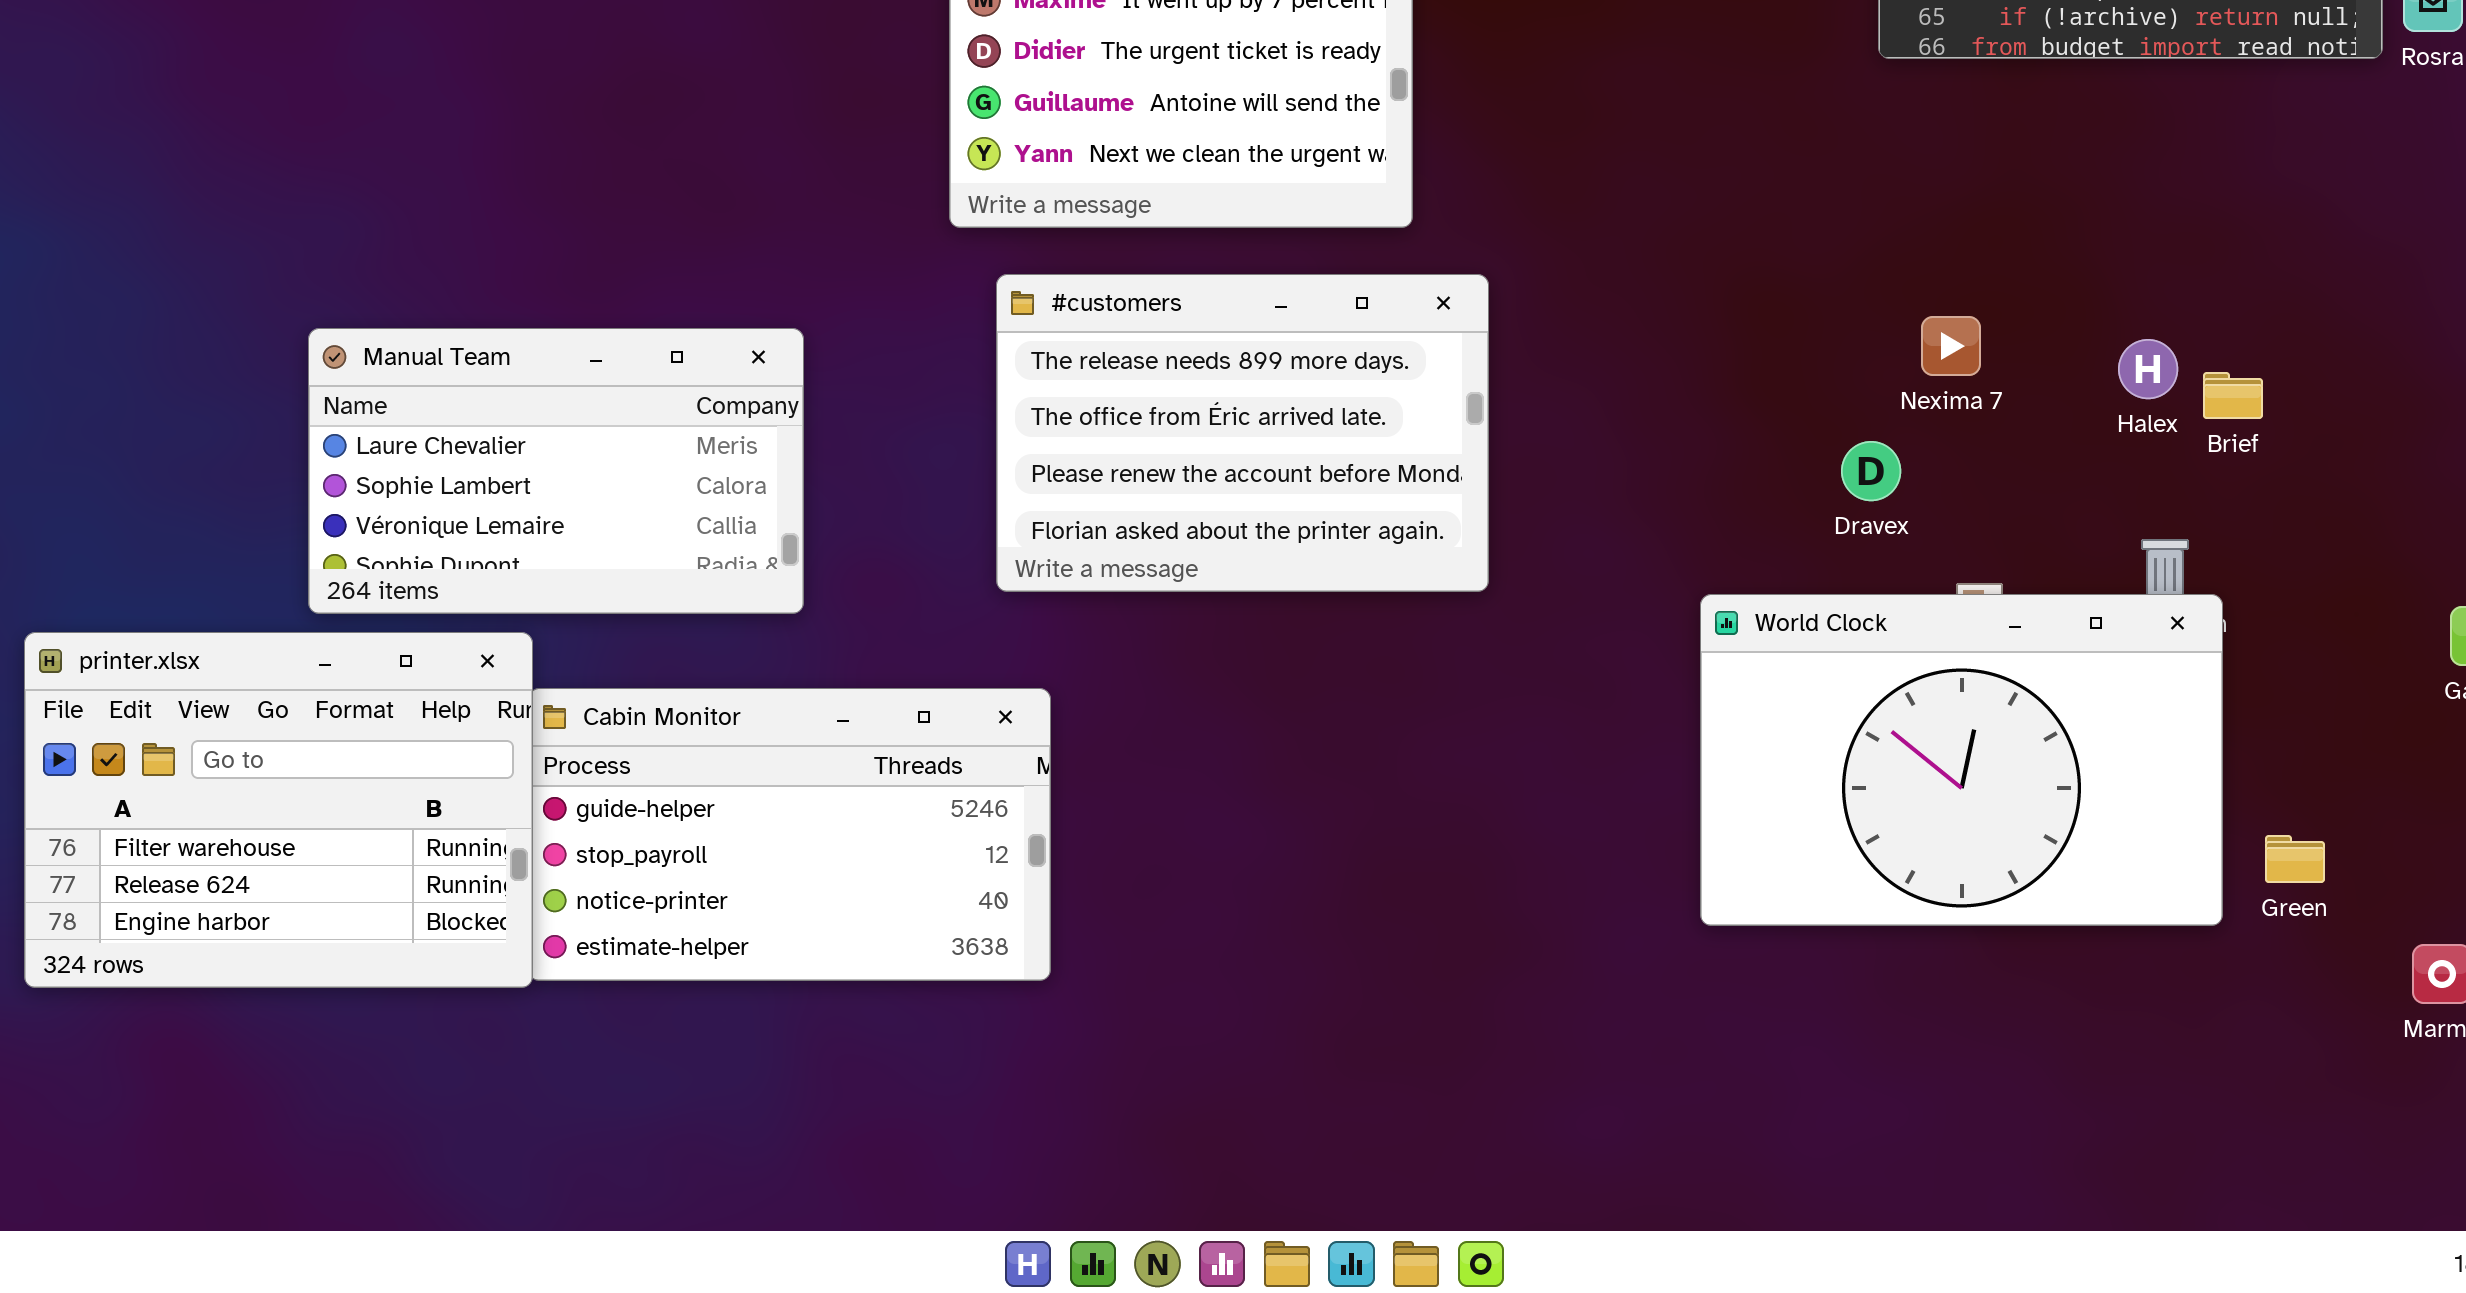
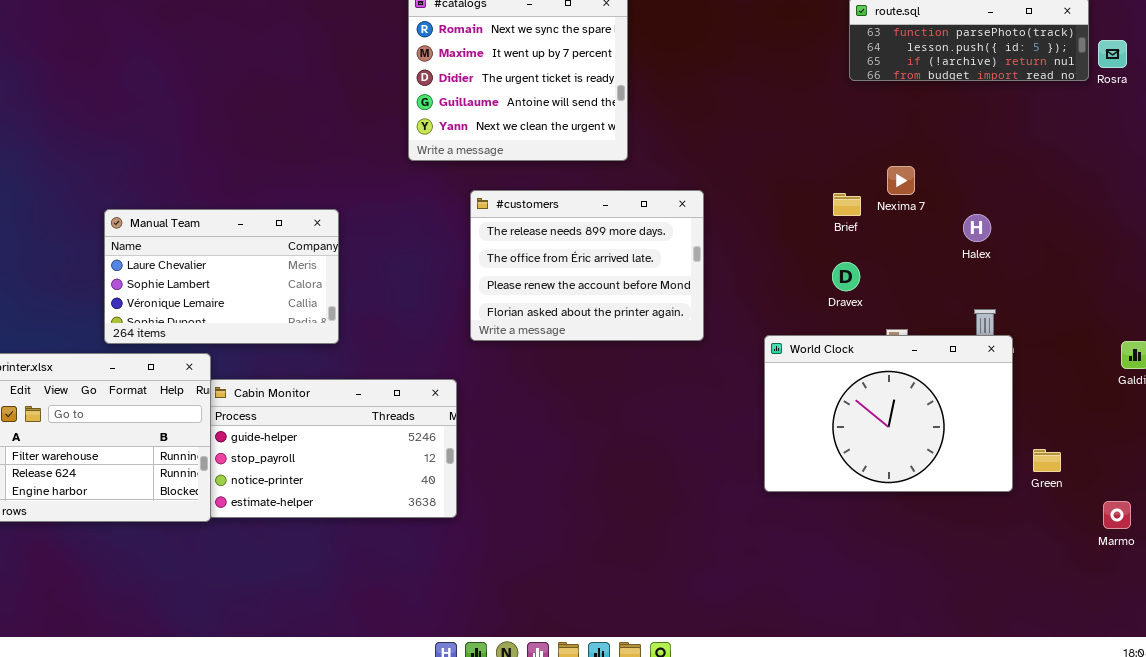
#customers: [996,274,1489,592] -> [470,190,704,341], moved
Nexima 7: [1921,316,1981,376] -> [887,166,915,195], moved
Brief: [2203,372,2263,419] -> [833,193,861,216], moved

